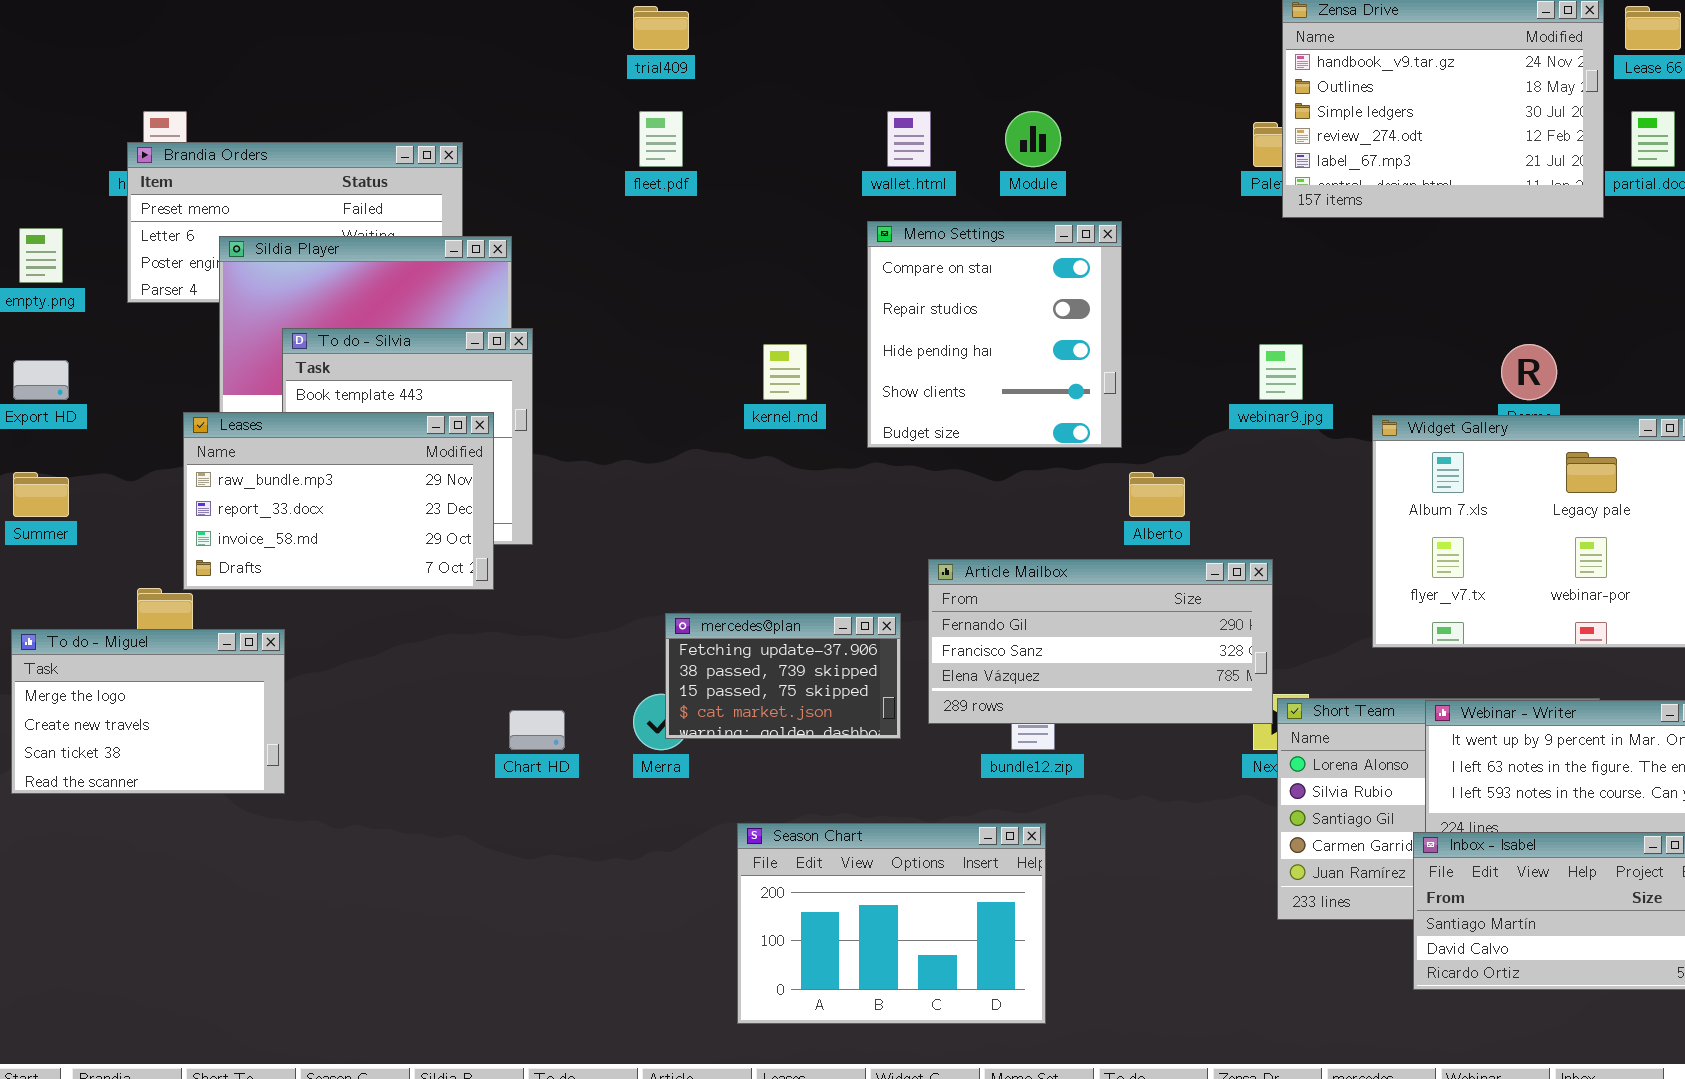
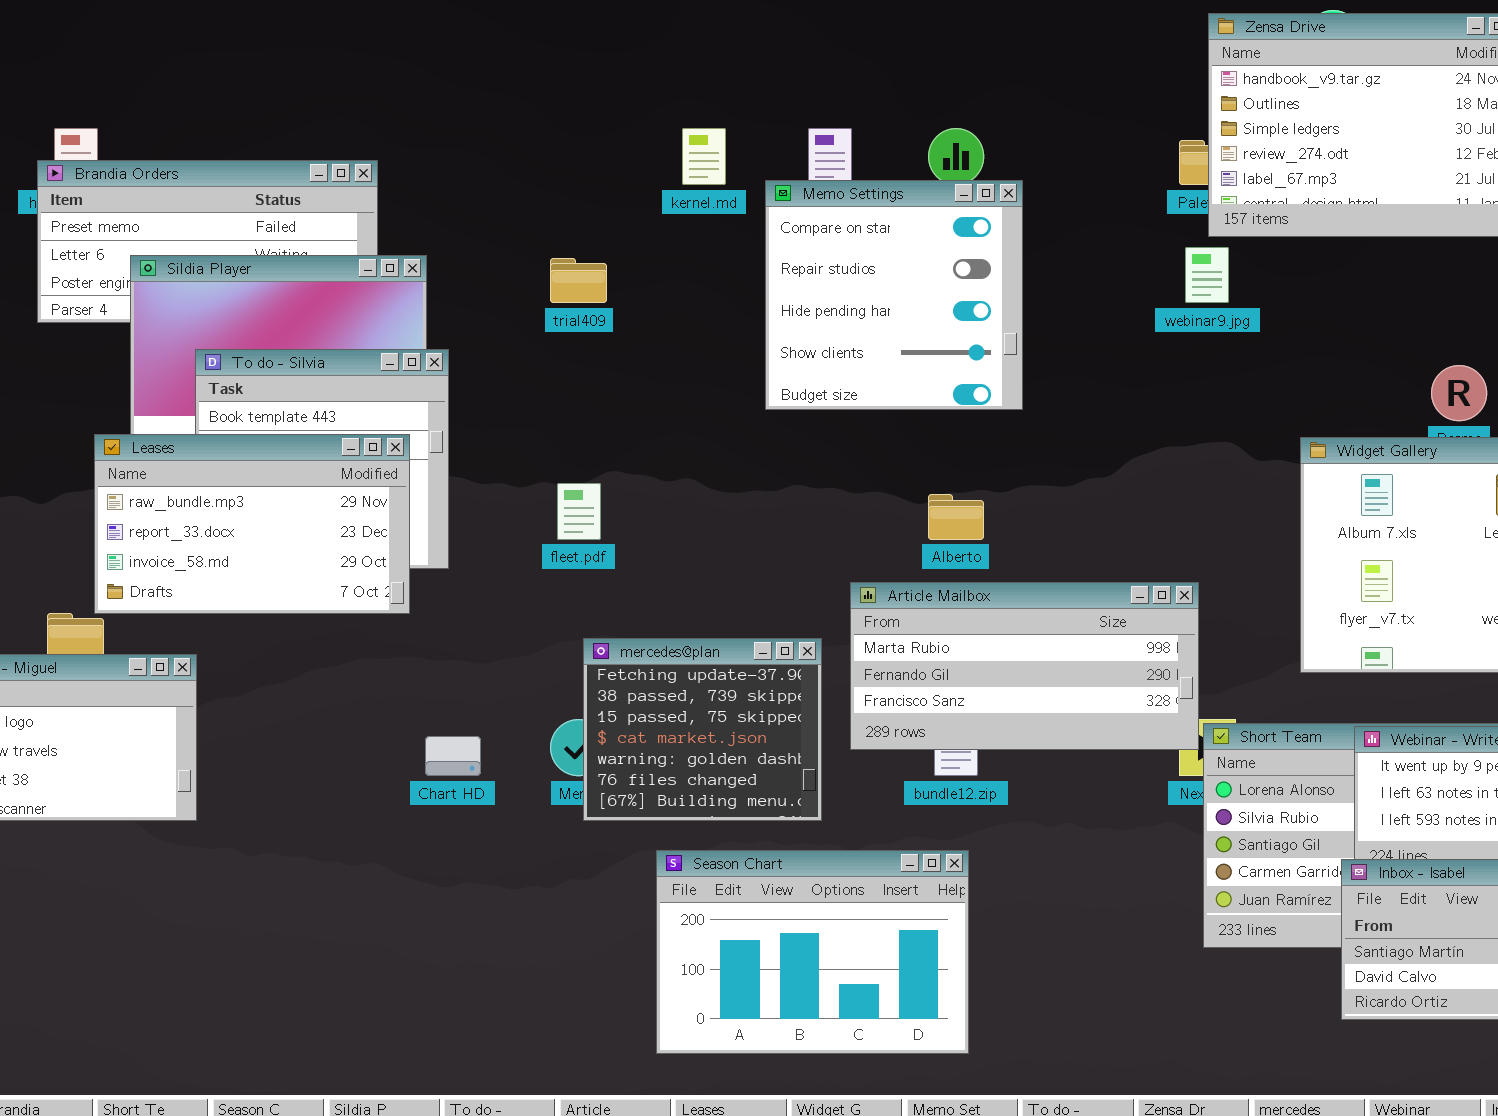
trial409: [633,6,689,50] -> [550,258,607,303], moved
fleet.pdf: [639,111,683,167] -> [557,483,601,540], moved
Memo Settings: [867,221,1122,448] -> [765,180,1023,410], moved
kernel.md: [763,344,807,400] -> [682,128,726,185], moved
webinar9.jpg: [1259,344,1303,400] -> [1185,247,1229,303], moved
Alberto: [1129,472,1185,517] -> [928,494,984,540], moved
Article Mailbox: [928,559,1273,724] -> [850,582,1199,750], scrolled up 1 row
mercedes@plan: [665,613,901,739] -> [583,638,822,821], resized

